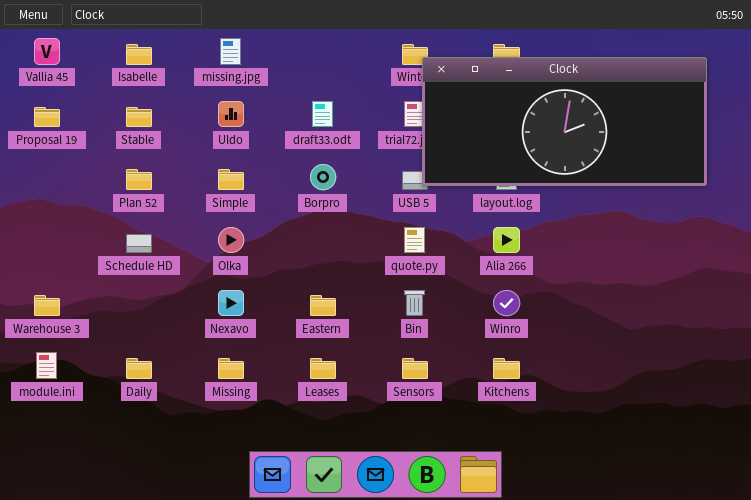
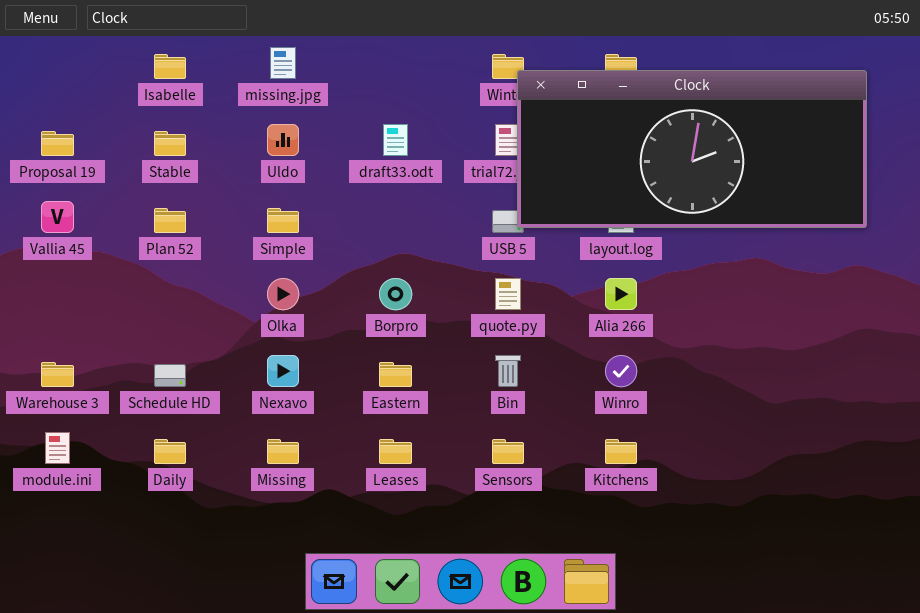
Vallia 45: [34,38,60,65] -> [41,201,74,233], moved
Borpro: [310,164,336,190] -> [379,278,412,310], moved
Schedule HD: [126,234,152,253] -> [154,364,186,387], moved

